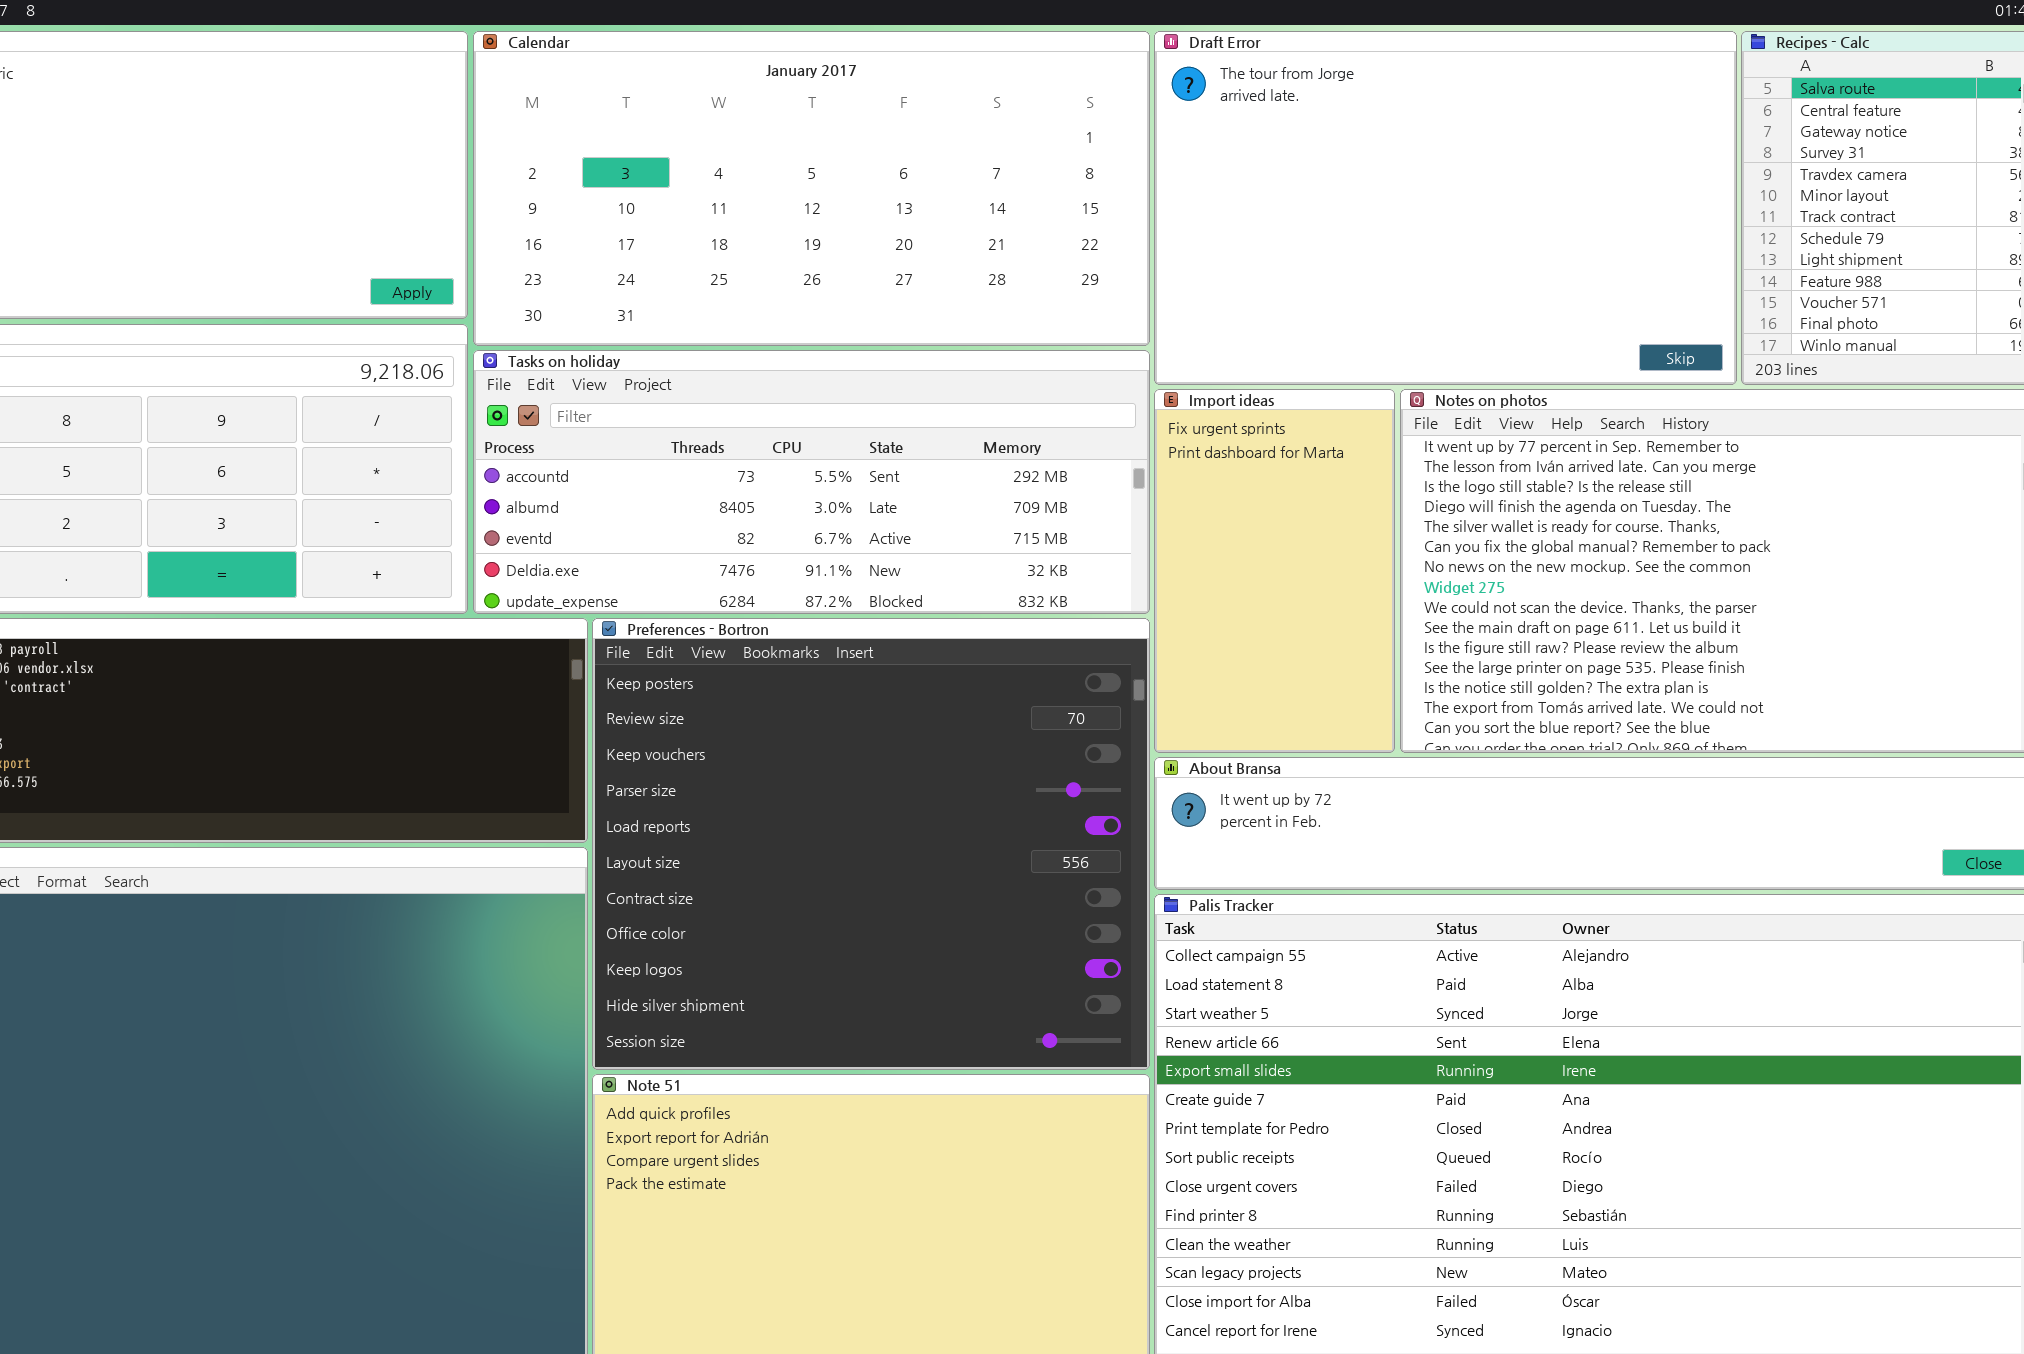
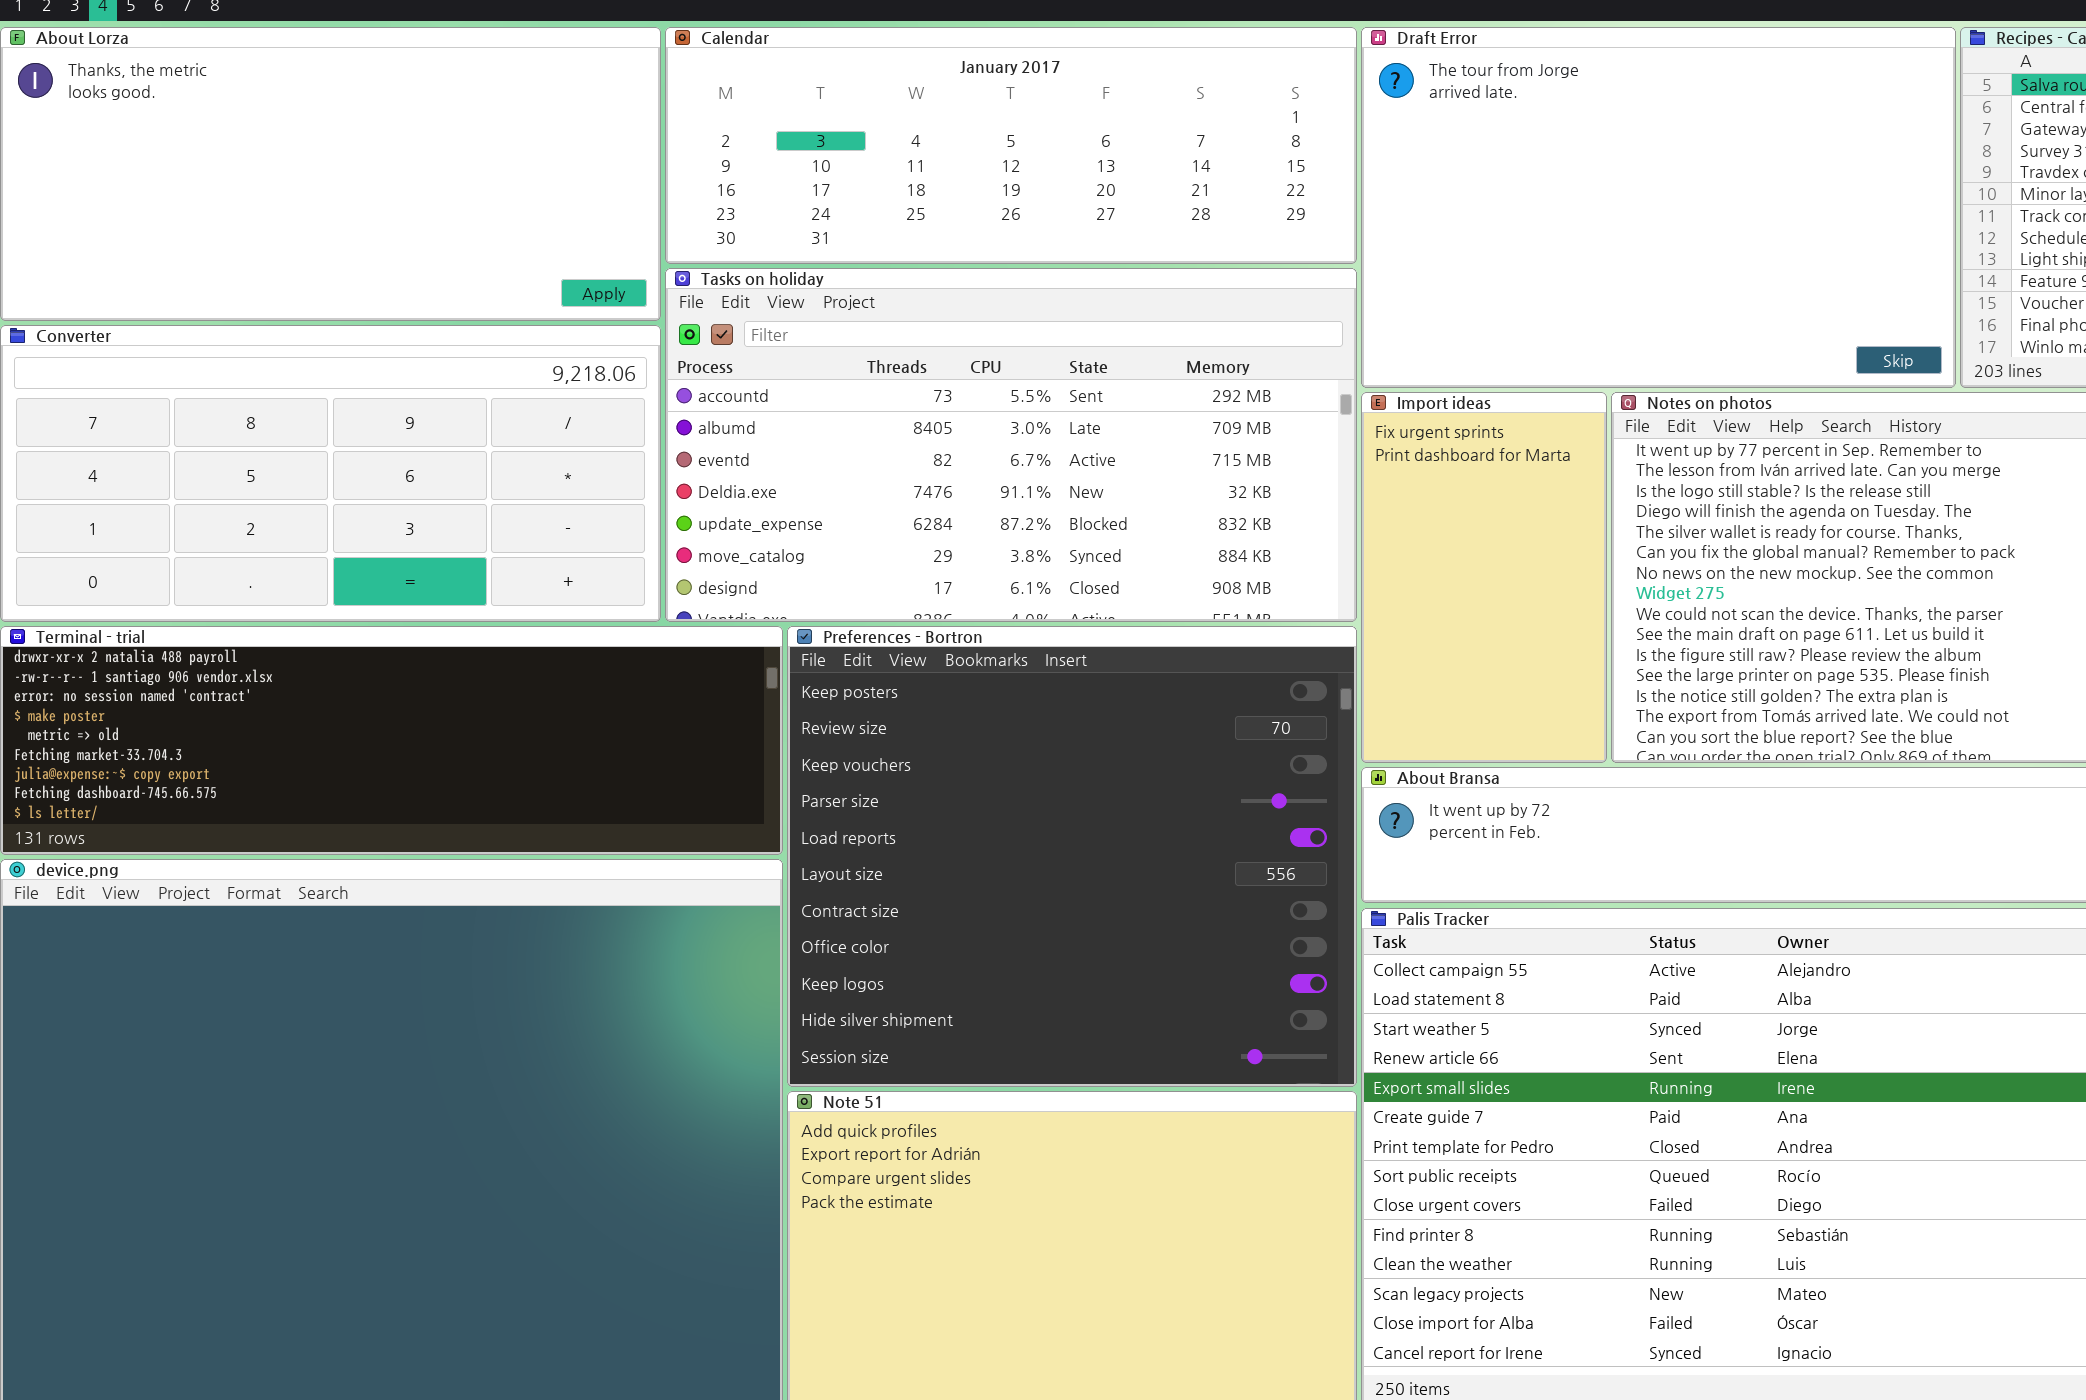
Calendar: [473,31,1150,346] -> [665,27,1357,264], resized
Tasks on holiday: [473,350,1150,614] -> [665,268,1357,622], resized

